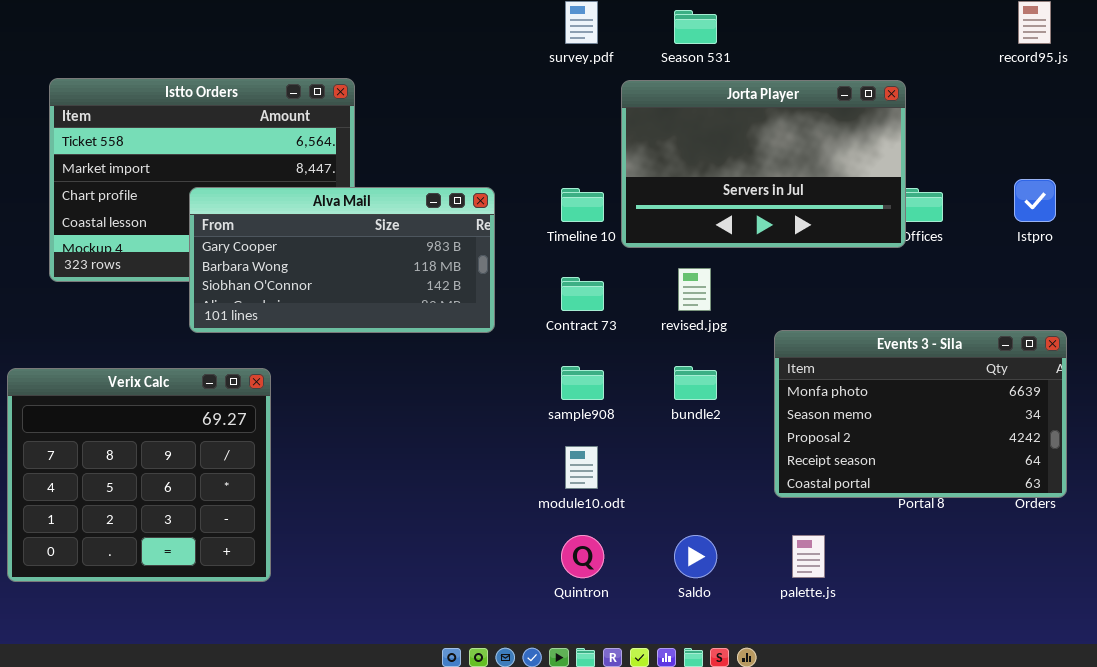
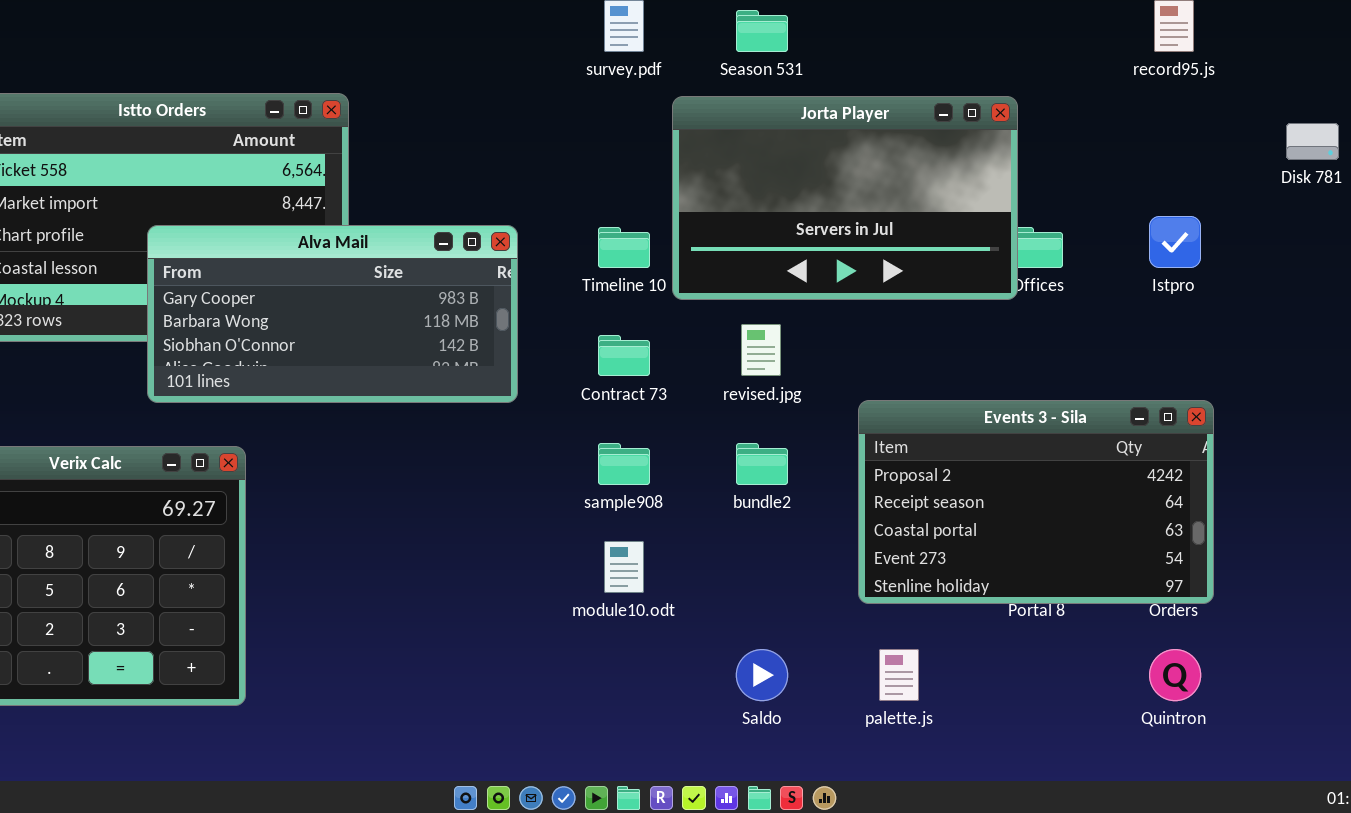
Events 3 - Sila: [774,330,1067,498] -> [858,400,1214,604], scrolled down 2 rows
Quintron: [561,535,604,578] -> [1149,649,1201,701], moved

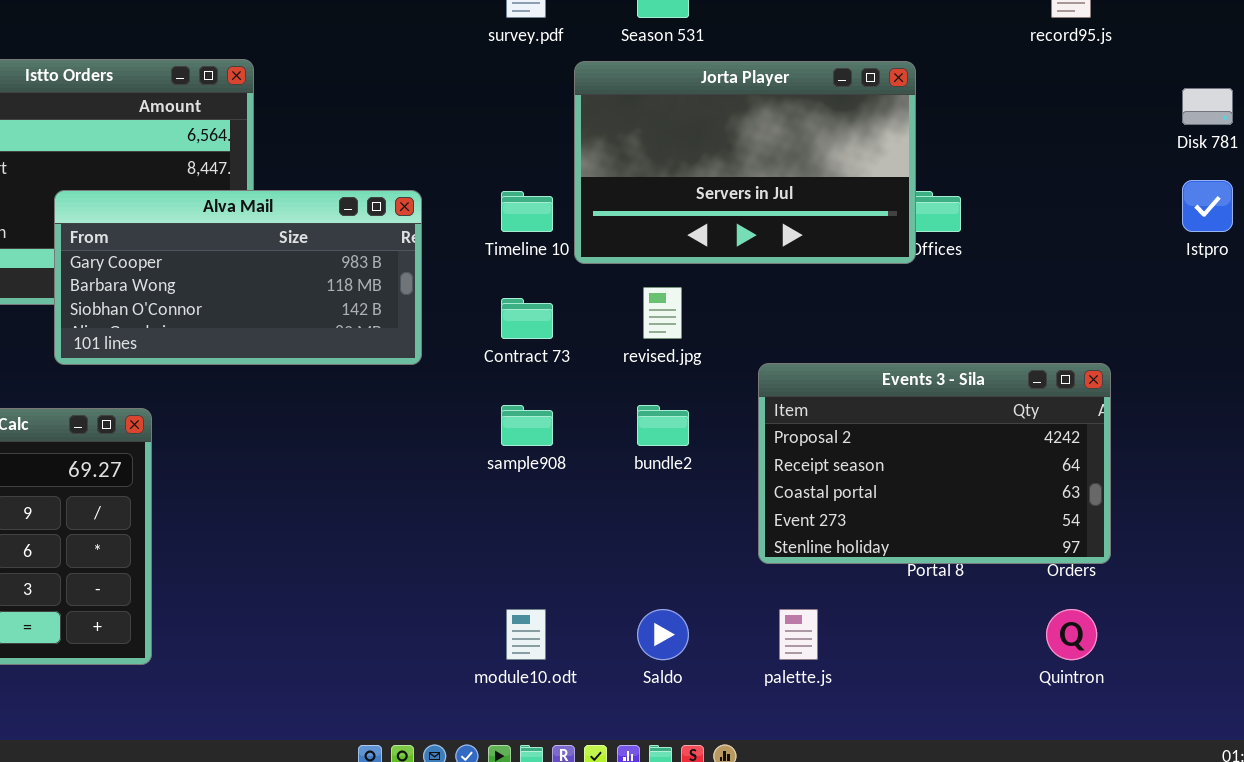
Istpro: [1149,216,1201,268] -> [1182,180,1233,232], moved
module10.odt: [604,541,644,593] -> [506,609,546,660], moved

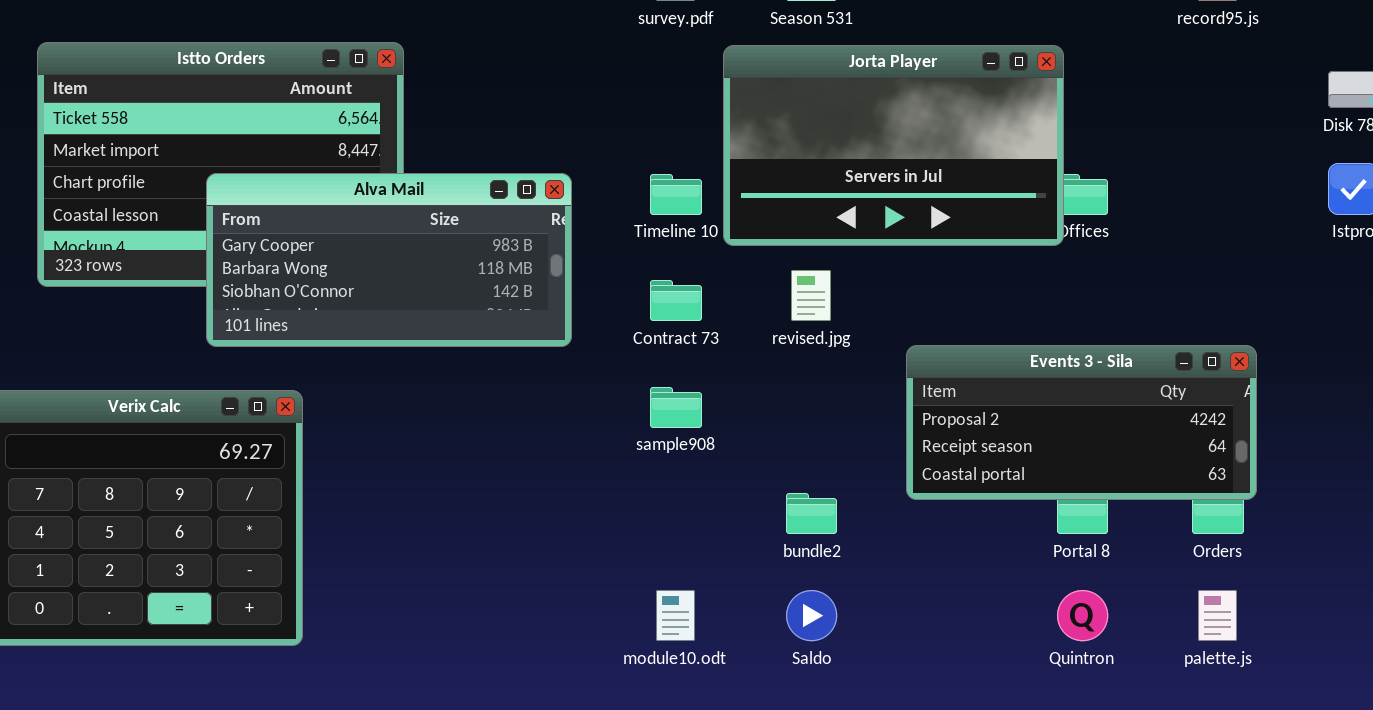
Events 3 - Sila: [758,363,1111,564] -> [906,345,1257,500], resized
bundle2: [637,405,689,446] -> [786,493,837,534], moved
palette.js: [779,609,818,660] -> [1198,590,1237,641], moved
Quintron: [1046,609,1097,660] -> [1057,590,1108,641], moved

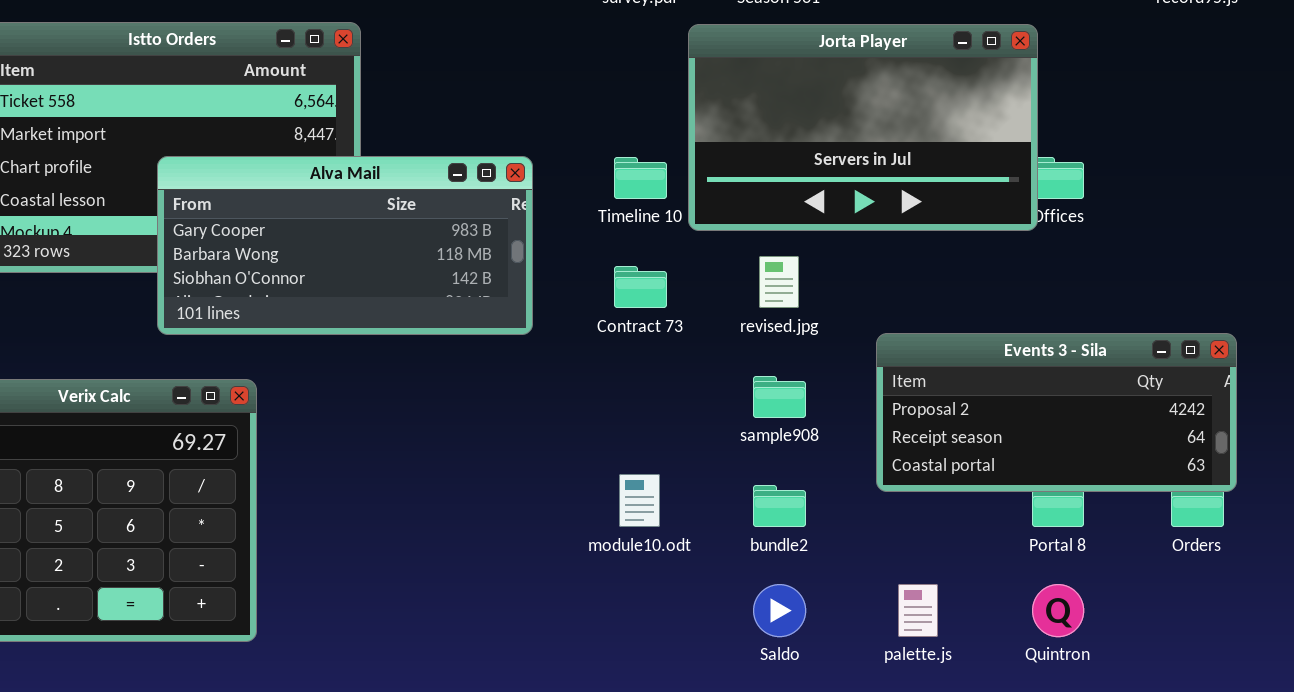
sample908: [650,387,702,428] -> [753,376,806,418], moved
module10.odt: [656,590,695,641] -> [619,474,660,527], moved
palette.js: [1198,590,1237,641] -> [898,584,938,637], moved

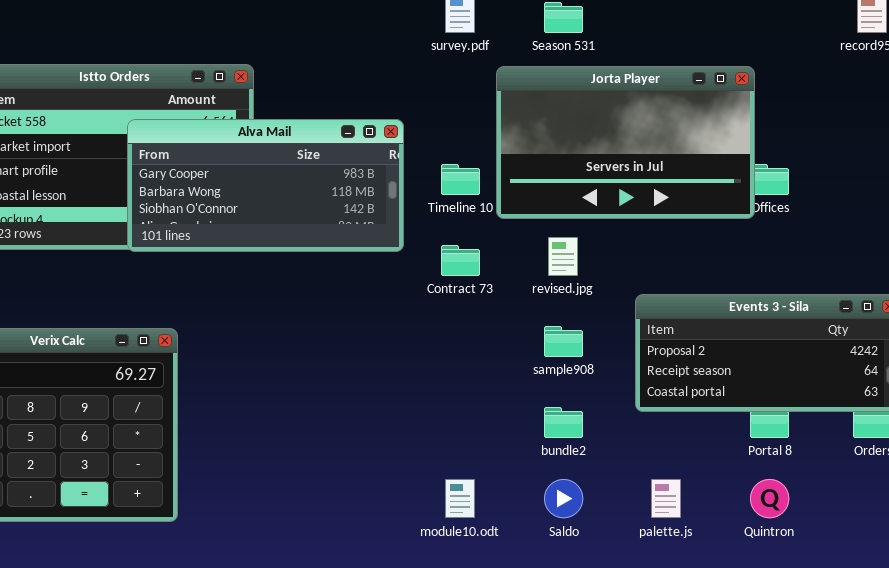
Alva Mail: [157,156,533,335] -> [127,119,404,252], moved
module10.odt: [619,474,660,527] -> [445,479,475,518], moved

